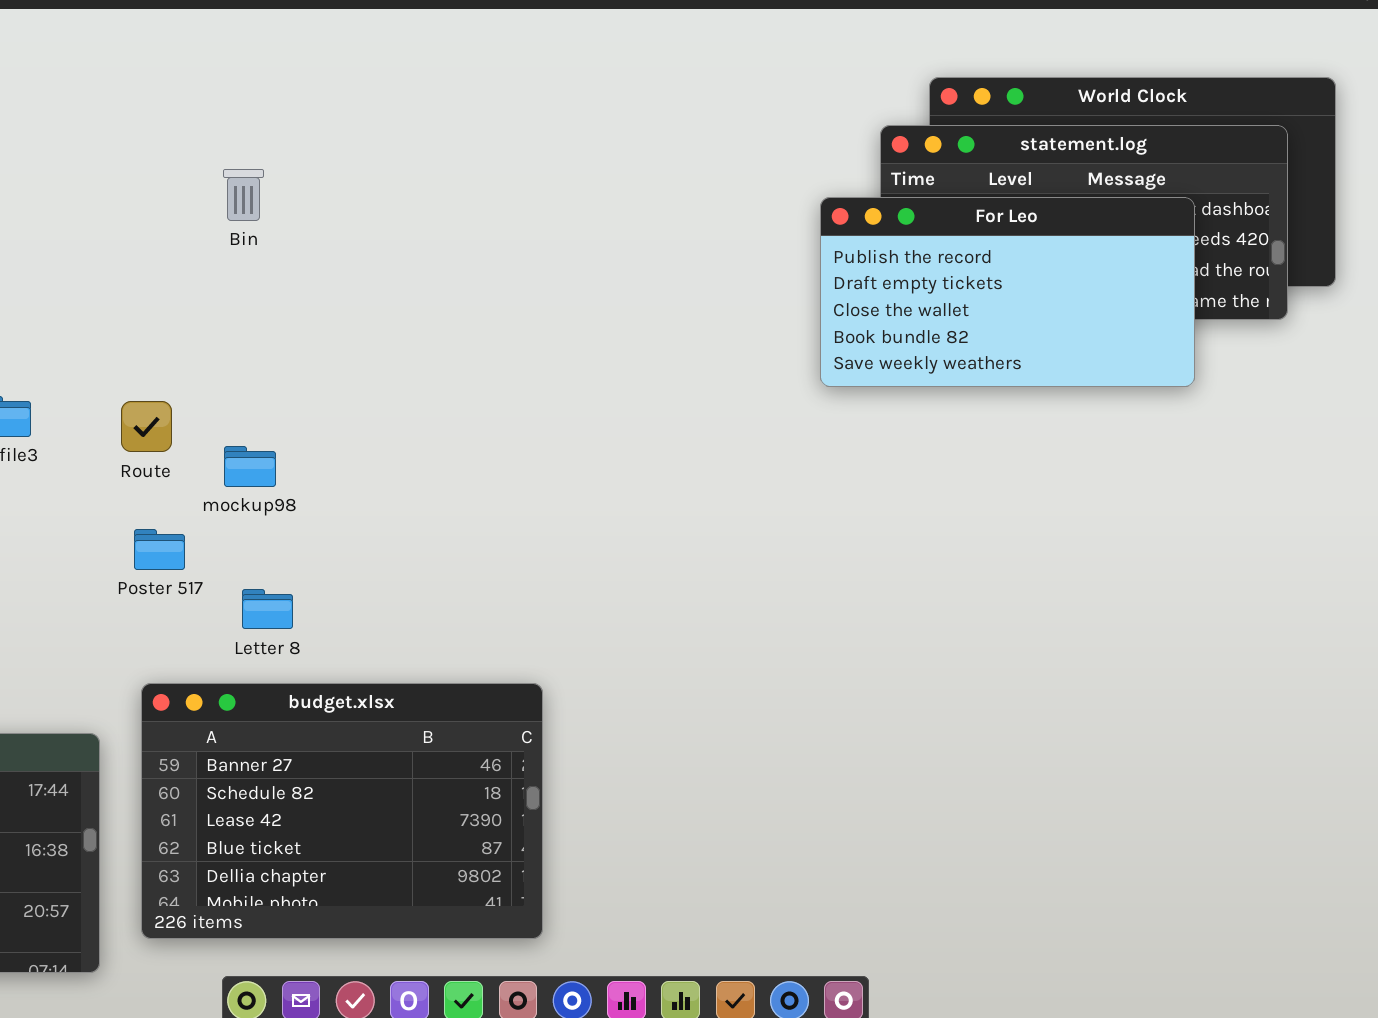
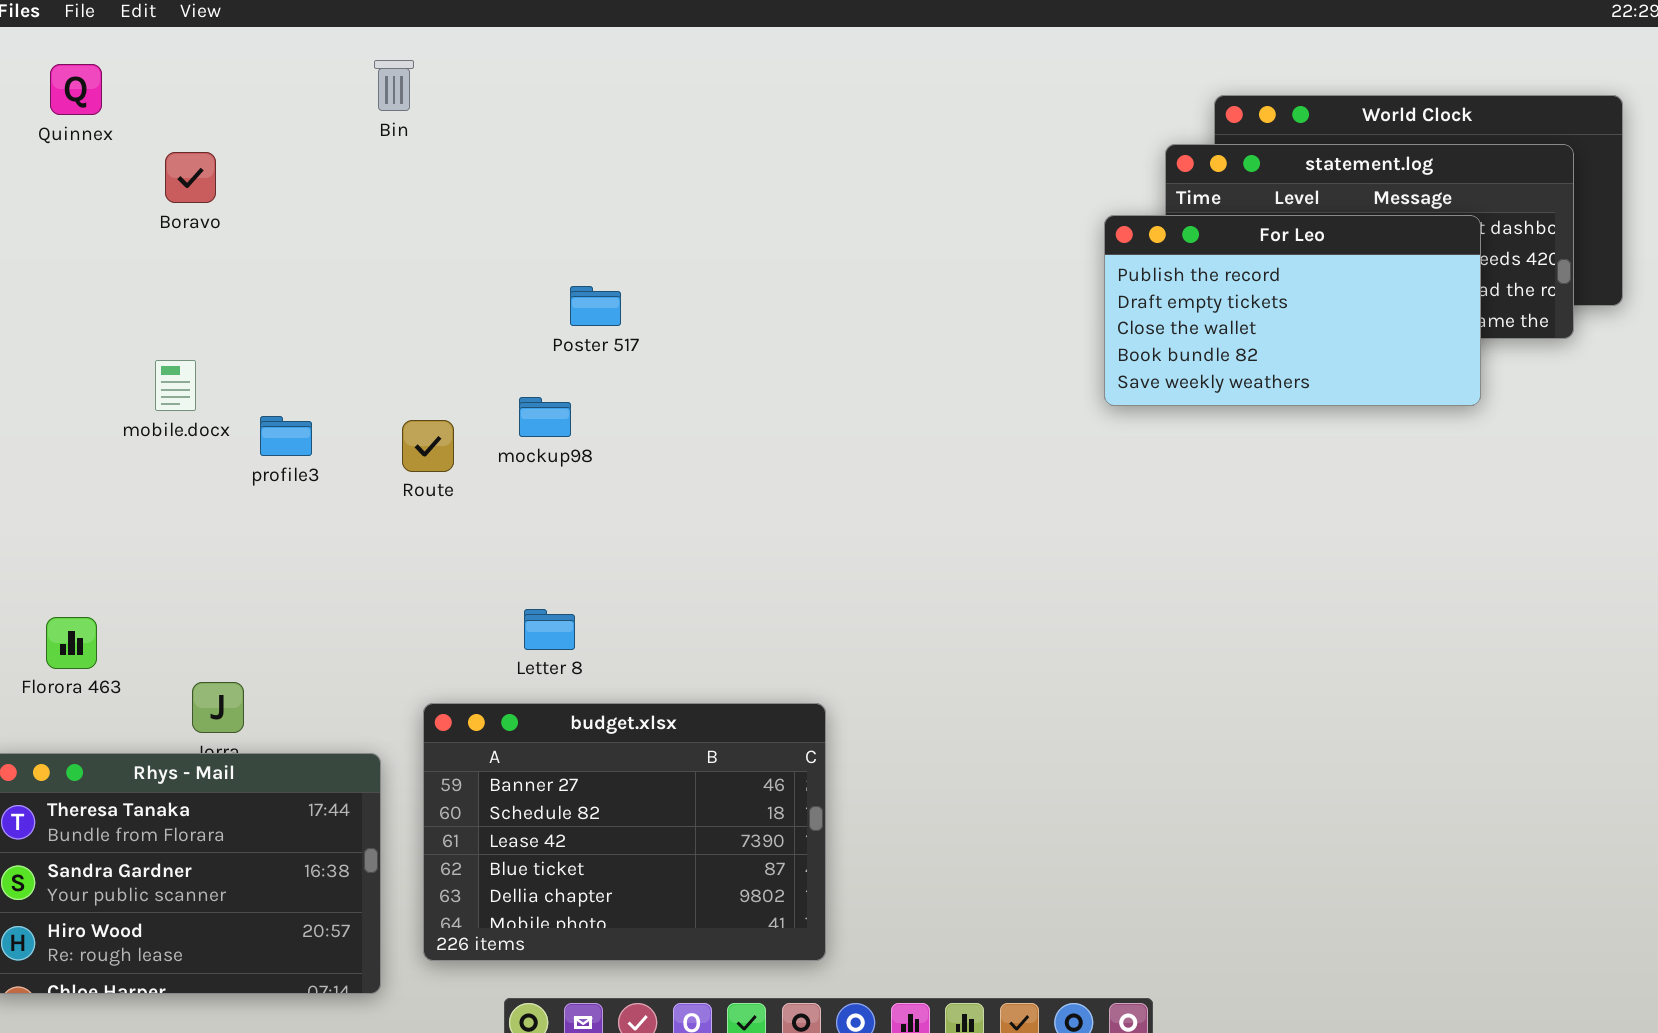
Bin: [223,169,264,221] -> [374,60,414,111], moved
mockup98: [224,446,276,487] -> [519,397,571,437], moved
Poster 517: [134,529,185,570] -> [570,286,621,326], moved

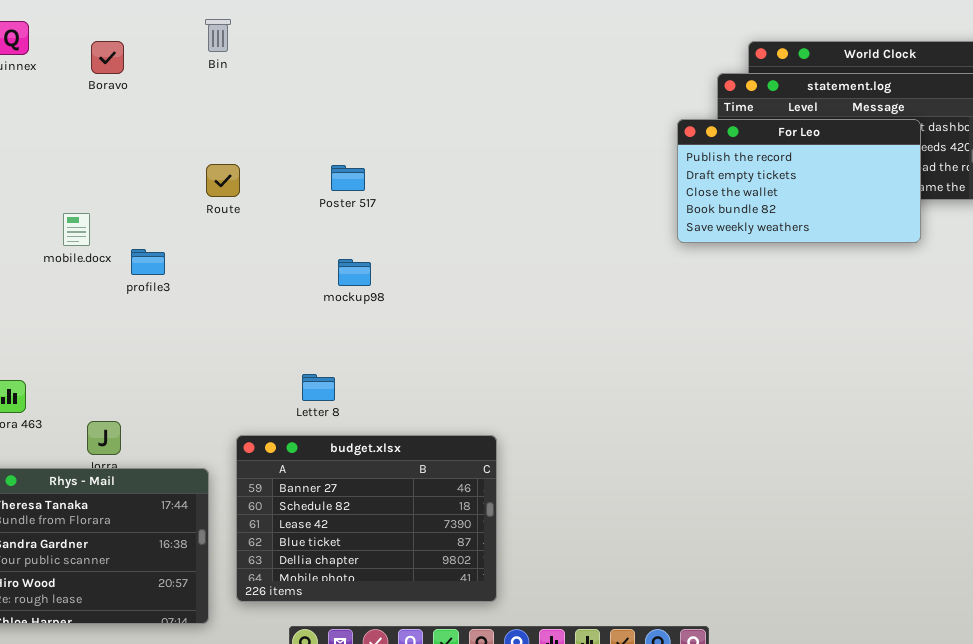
Boravo: [165,152,216,203] -> [91,41,124,74], moved
mockup98: [519,397,571,437] -> [338,259,371,286], moved
Route: [402,420,454,472] -> [206,164,240,197], moved

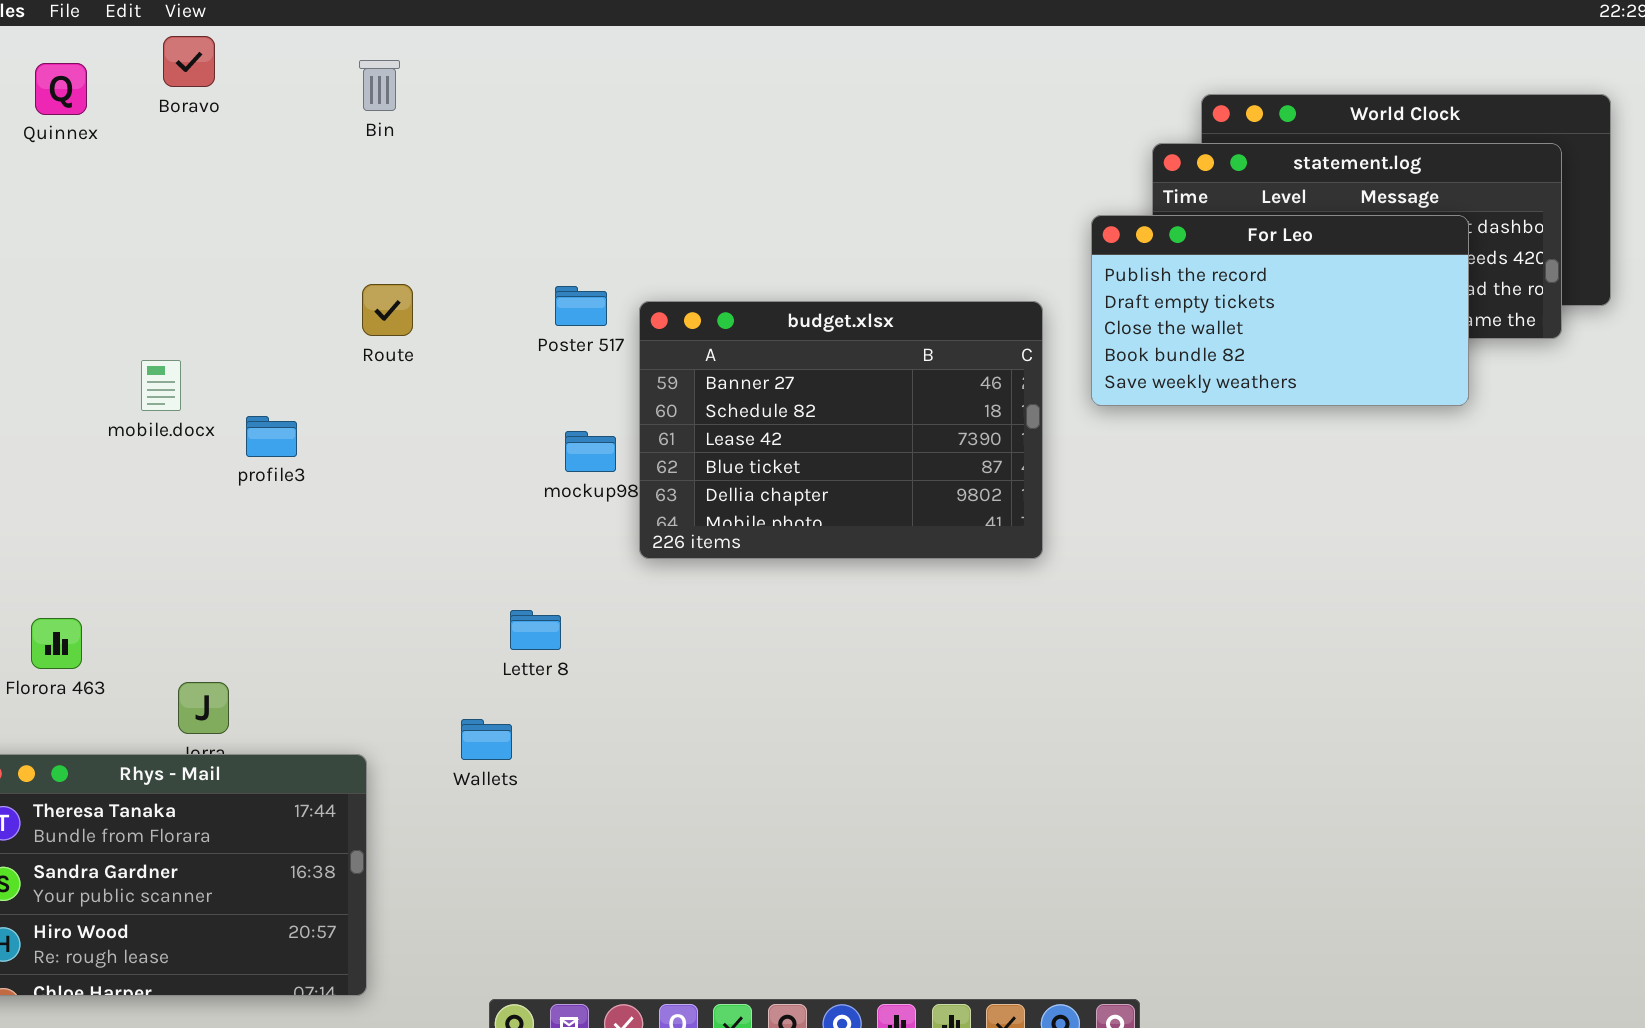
Boravo: [91,41,124,74] -> [163,36,215,87], moved
budget.xlsx: [236,435,497,602] -> [639,301,1043,559], moved

